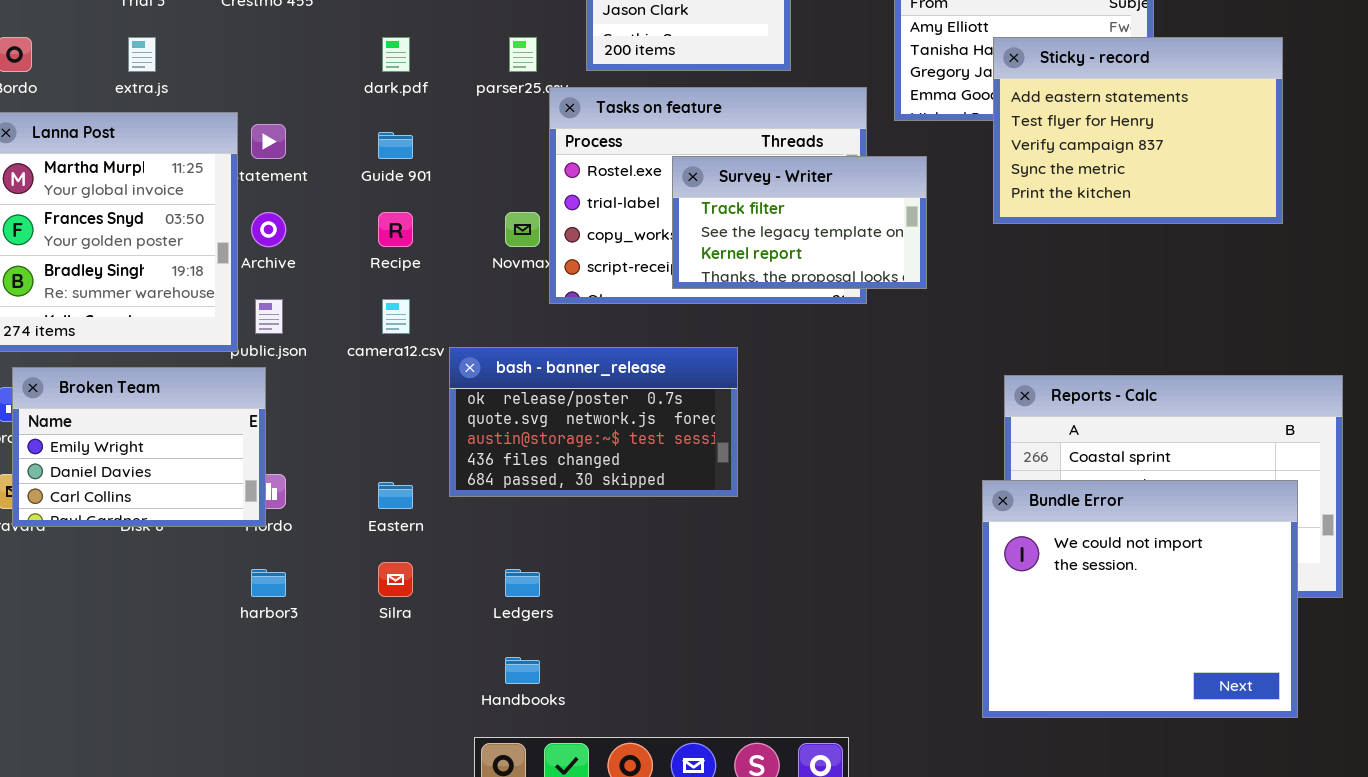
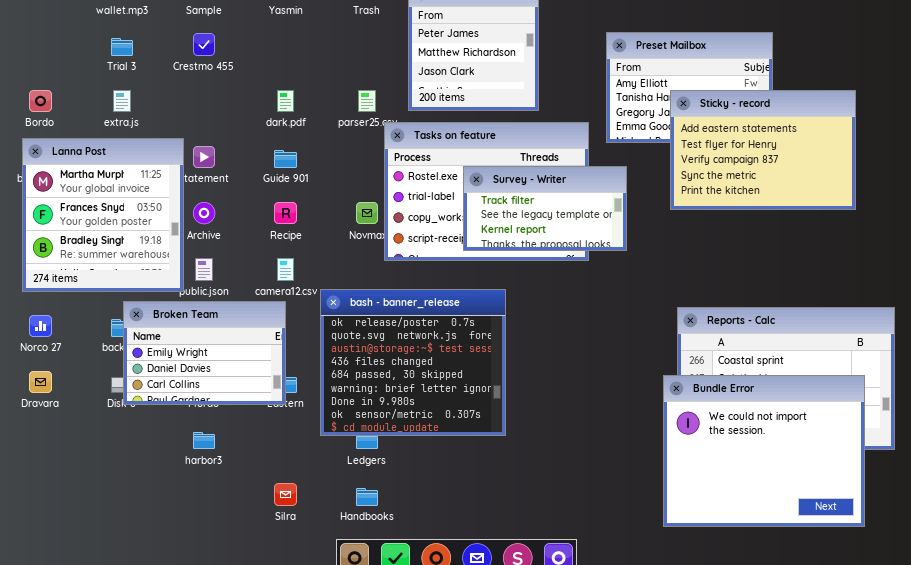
bash - banner_release: [449,347,738,497] -> [320,289,506,436], resized
Broken Team: [12,367,266,527] -> [123,301,286,405], moved
Silra: [378,562,413,597] -> [274,483,297,506], moved

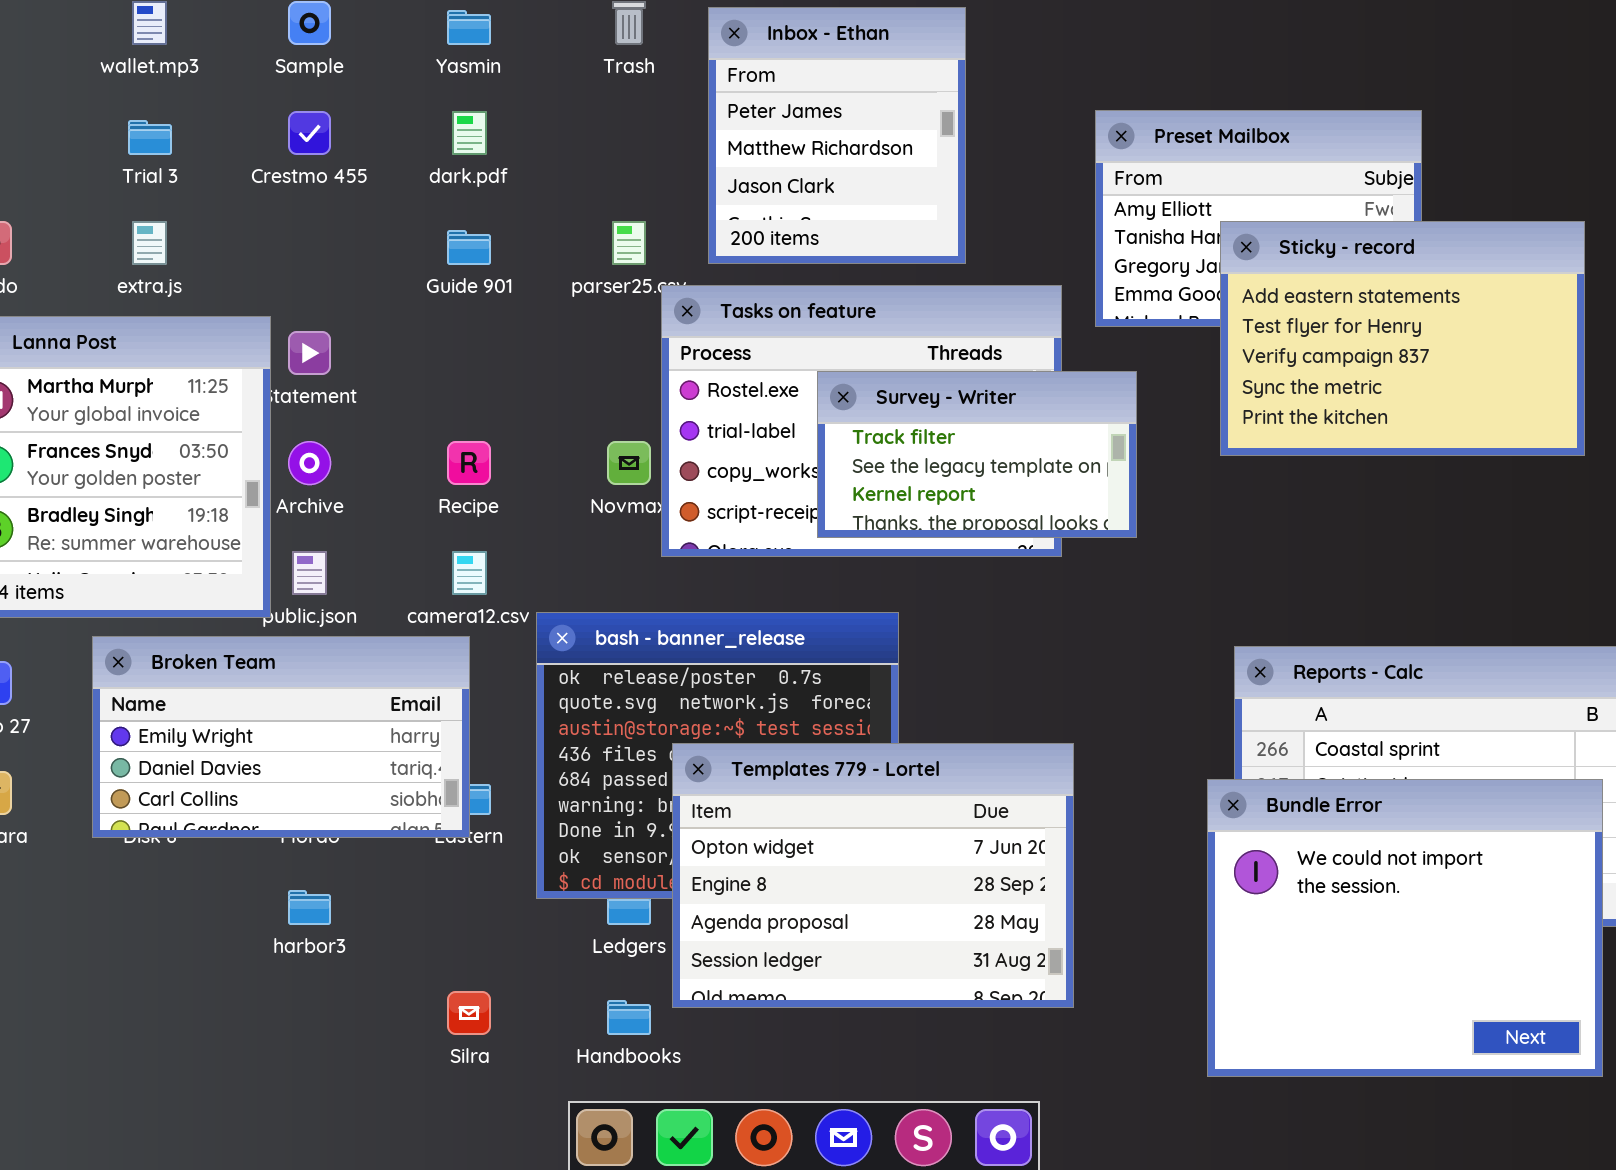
dark.pdf: [277,90,294,112] -> [452,111,487,155], moved
Guide 901: [274,150,297,168] -> [447,230,491,265], moved
Broken Team: [123,301,286,405] -> [92,636,470,838], resized
Templates 779 - Lortel: none -> [672,743,1074,1008], opened

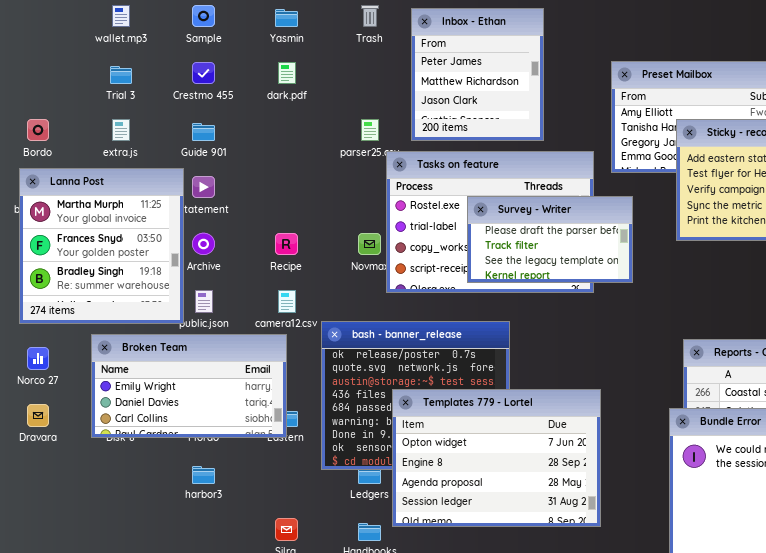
Guide 901: [447,230,491,265] -> [192,123,215,141], moved
Survey - Writer: [817,371,1137,538] -> [467,196,633,283], scrolled up 1 row

